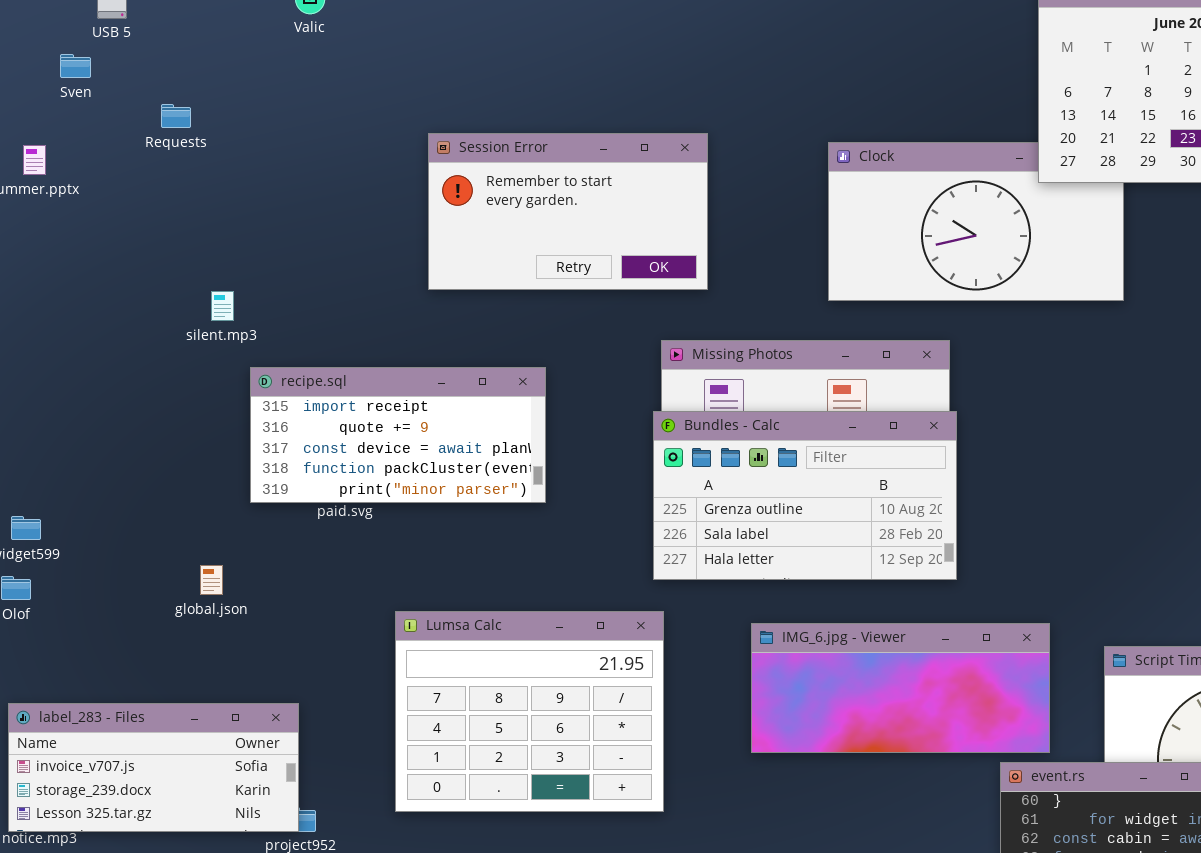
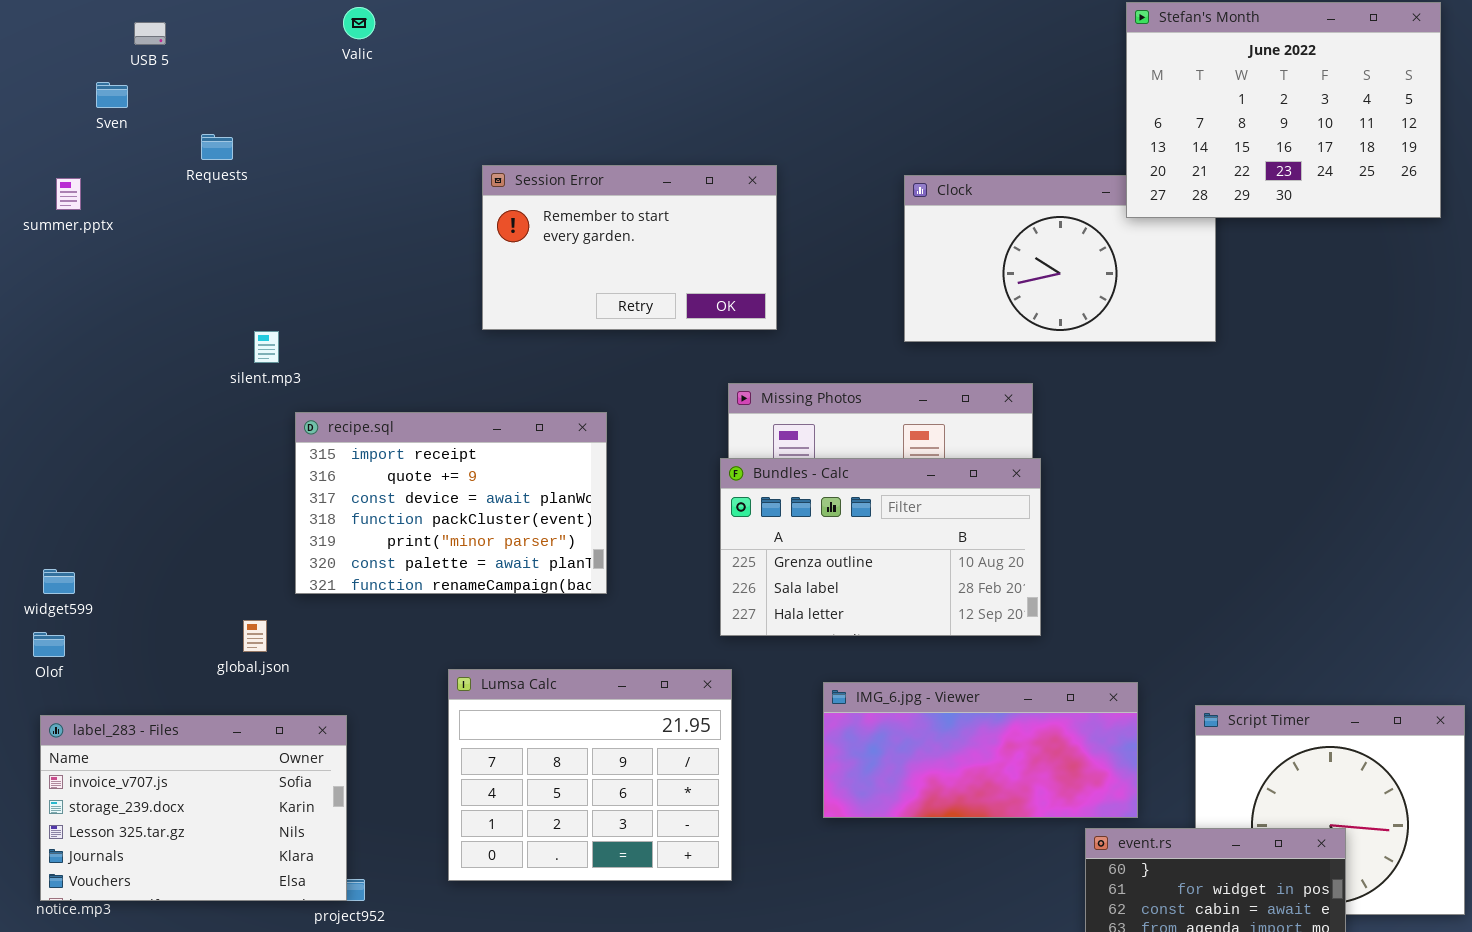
recipe.sql: [250,367,546,503] -> [295,412,607,594], resized
label_283 - Files: [8,703,299,832] -> [40,715,347,901], resized

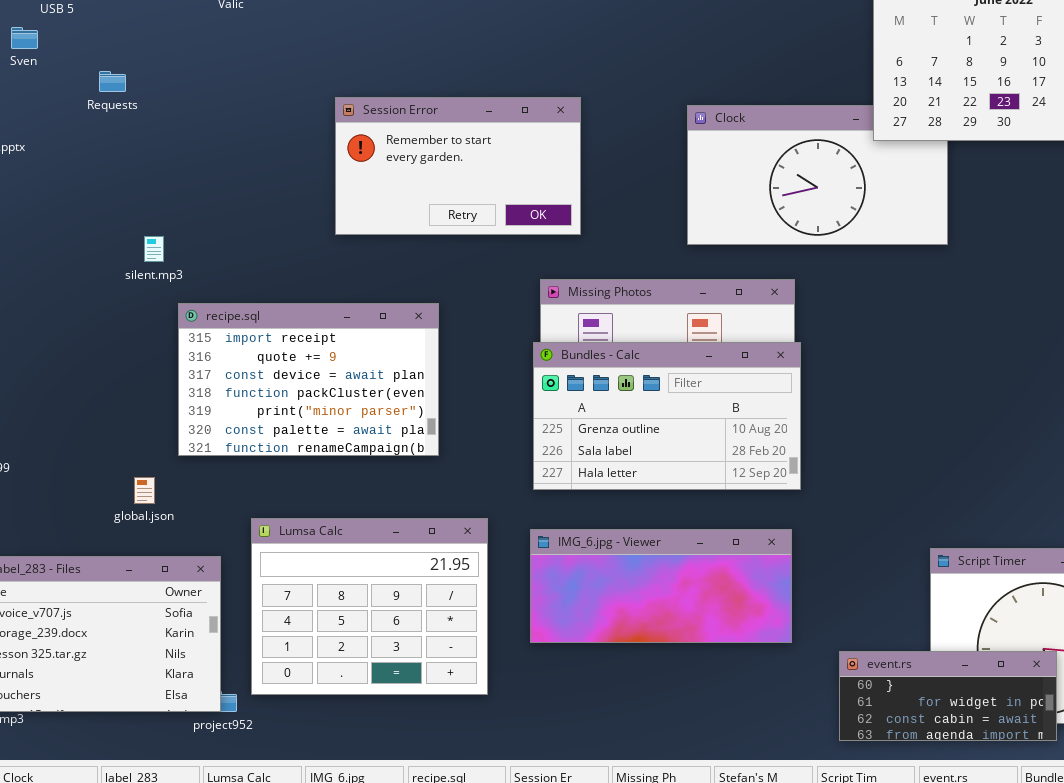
Lumsa Calc: [448,669,732,881] -> [251,518,488,695], moved
IMG_6.jpg - Viewer: [823,682,1138,818] -> [530,529,792,643], moved

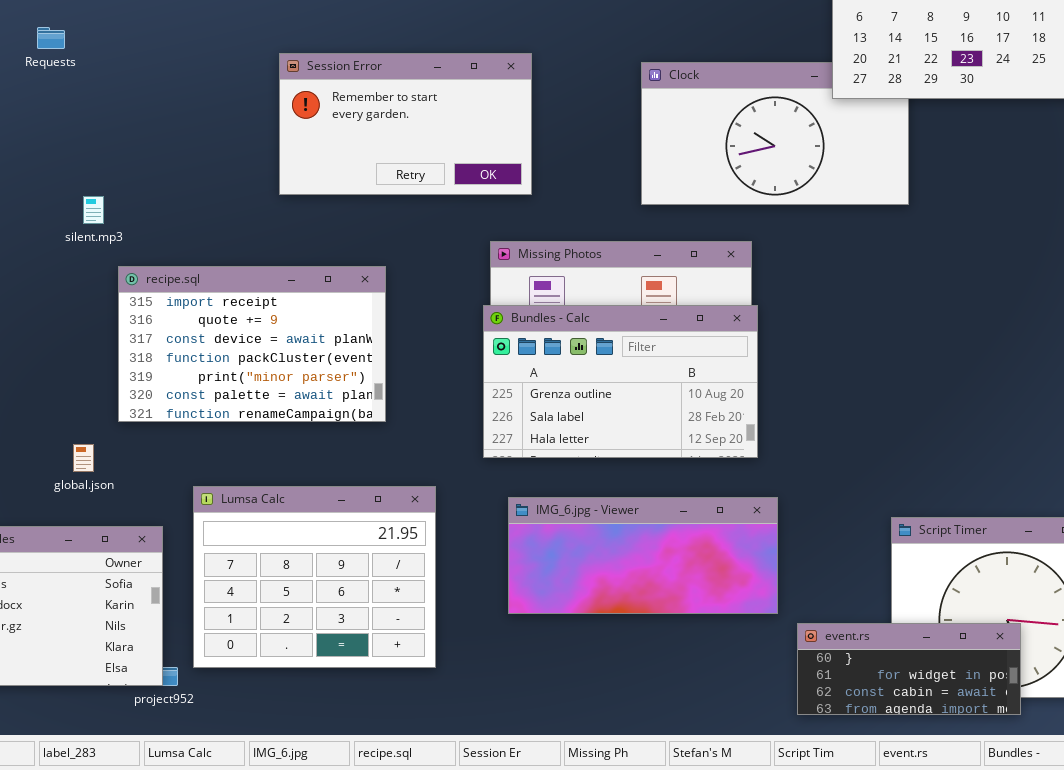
IMG_6.jpg - Viewer: [530,529,792,643] -> [508,497,778,614], moved

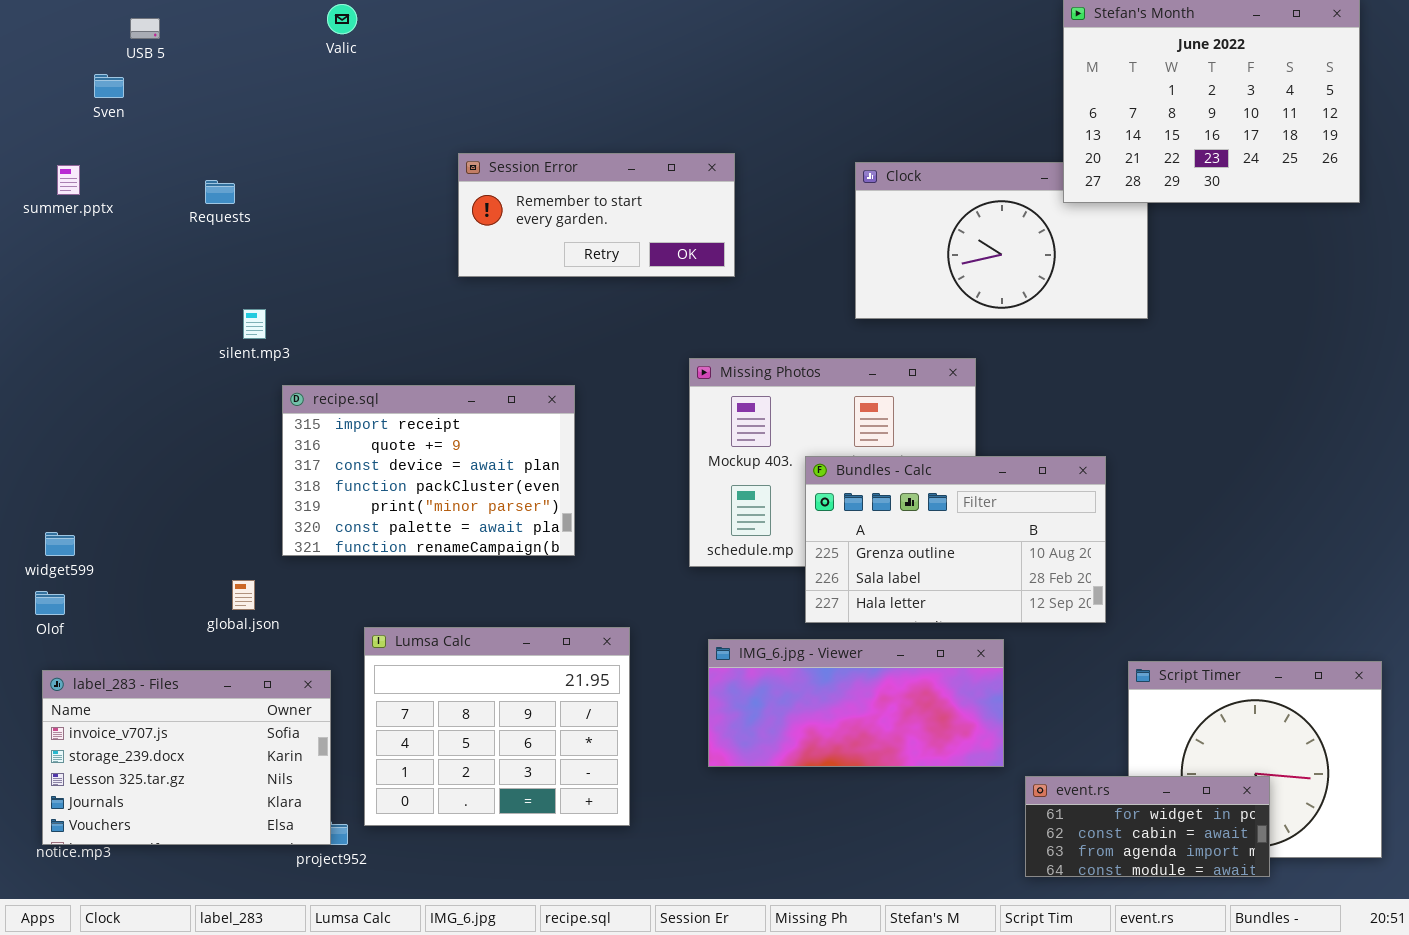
Requests: [37,27,65,49] -> [205,180,235,204], moved
Session Error: [279,53,532,195] -> [458,153,735,277], resized
Bundles - Calc: [483,305,758,458] -> [805,456,1106,623], moved
event.rs: [797,623,1021,715] -> [1025,776,1270,877], scrolled down 1 row

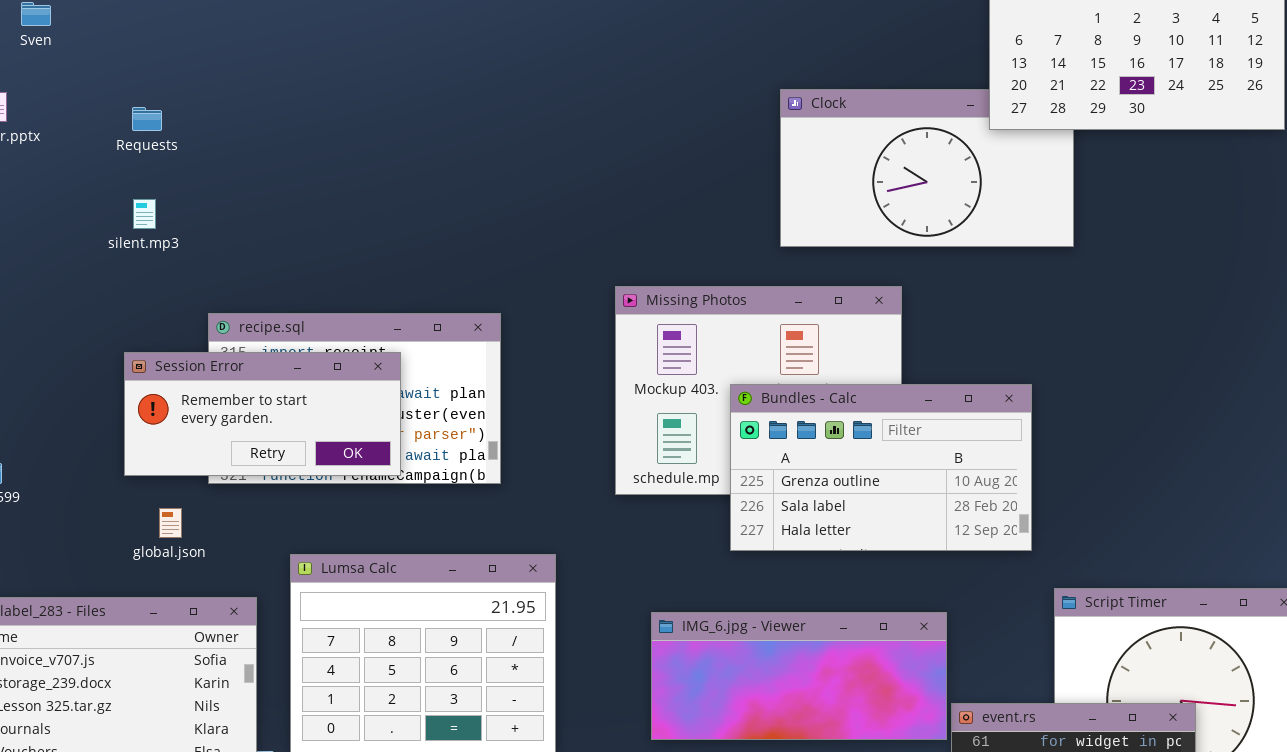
Session Error: [458,153,735,277] -> [124,352,401,476], moved
silent.mp3: [243,309,266,339] -> [133,199,156,229], moved
IMG_6.jpg - Viewer: [708,639,1004,767] -> [651,612,947,740], moved

